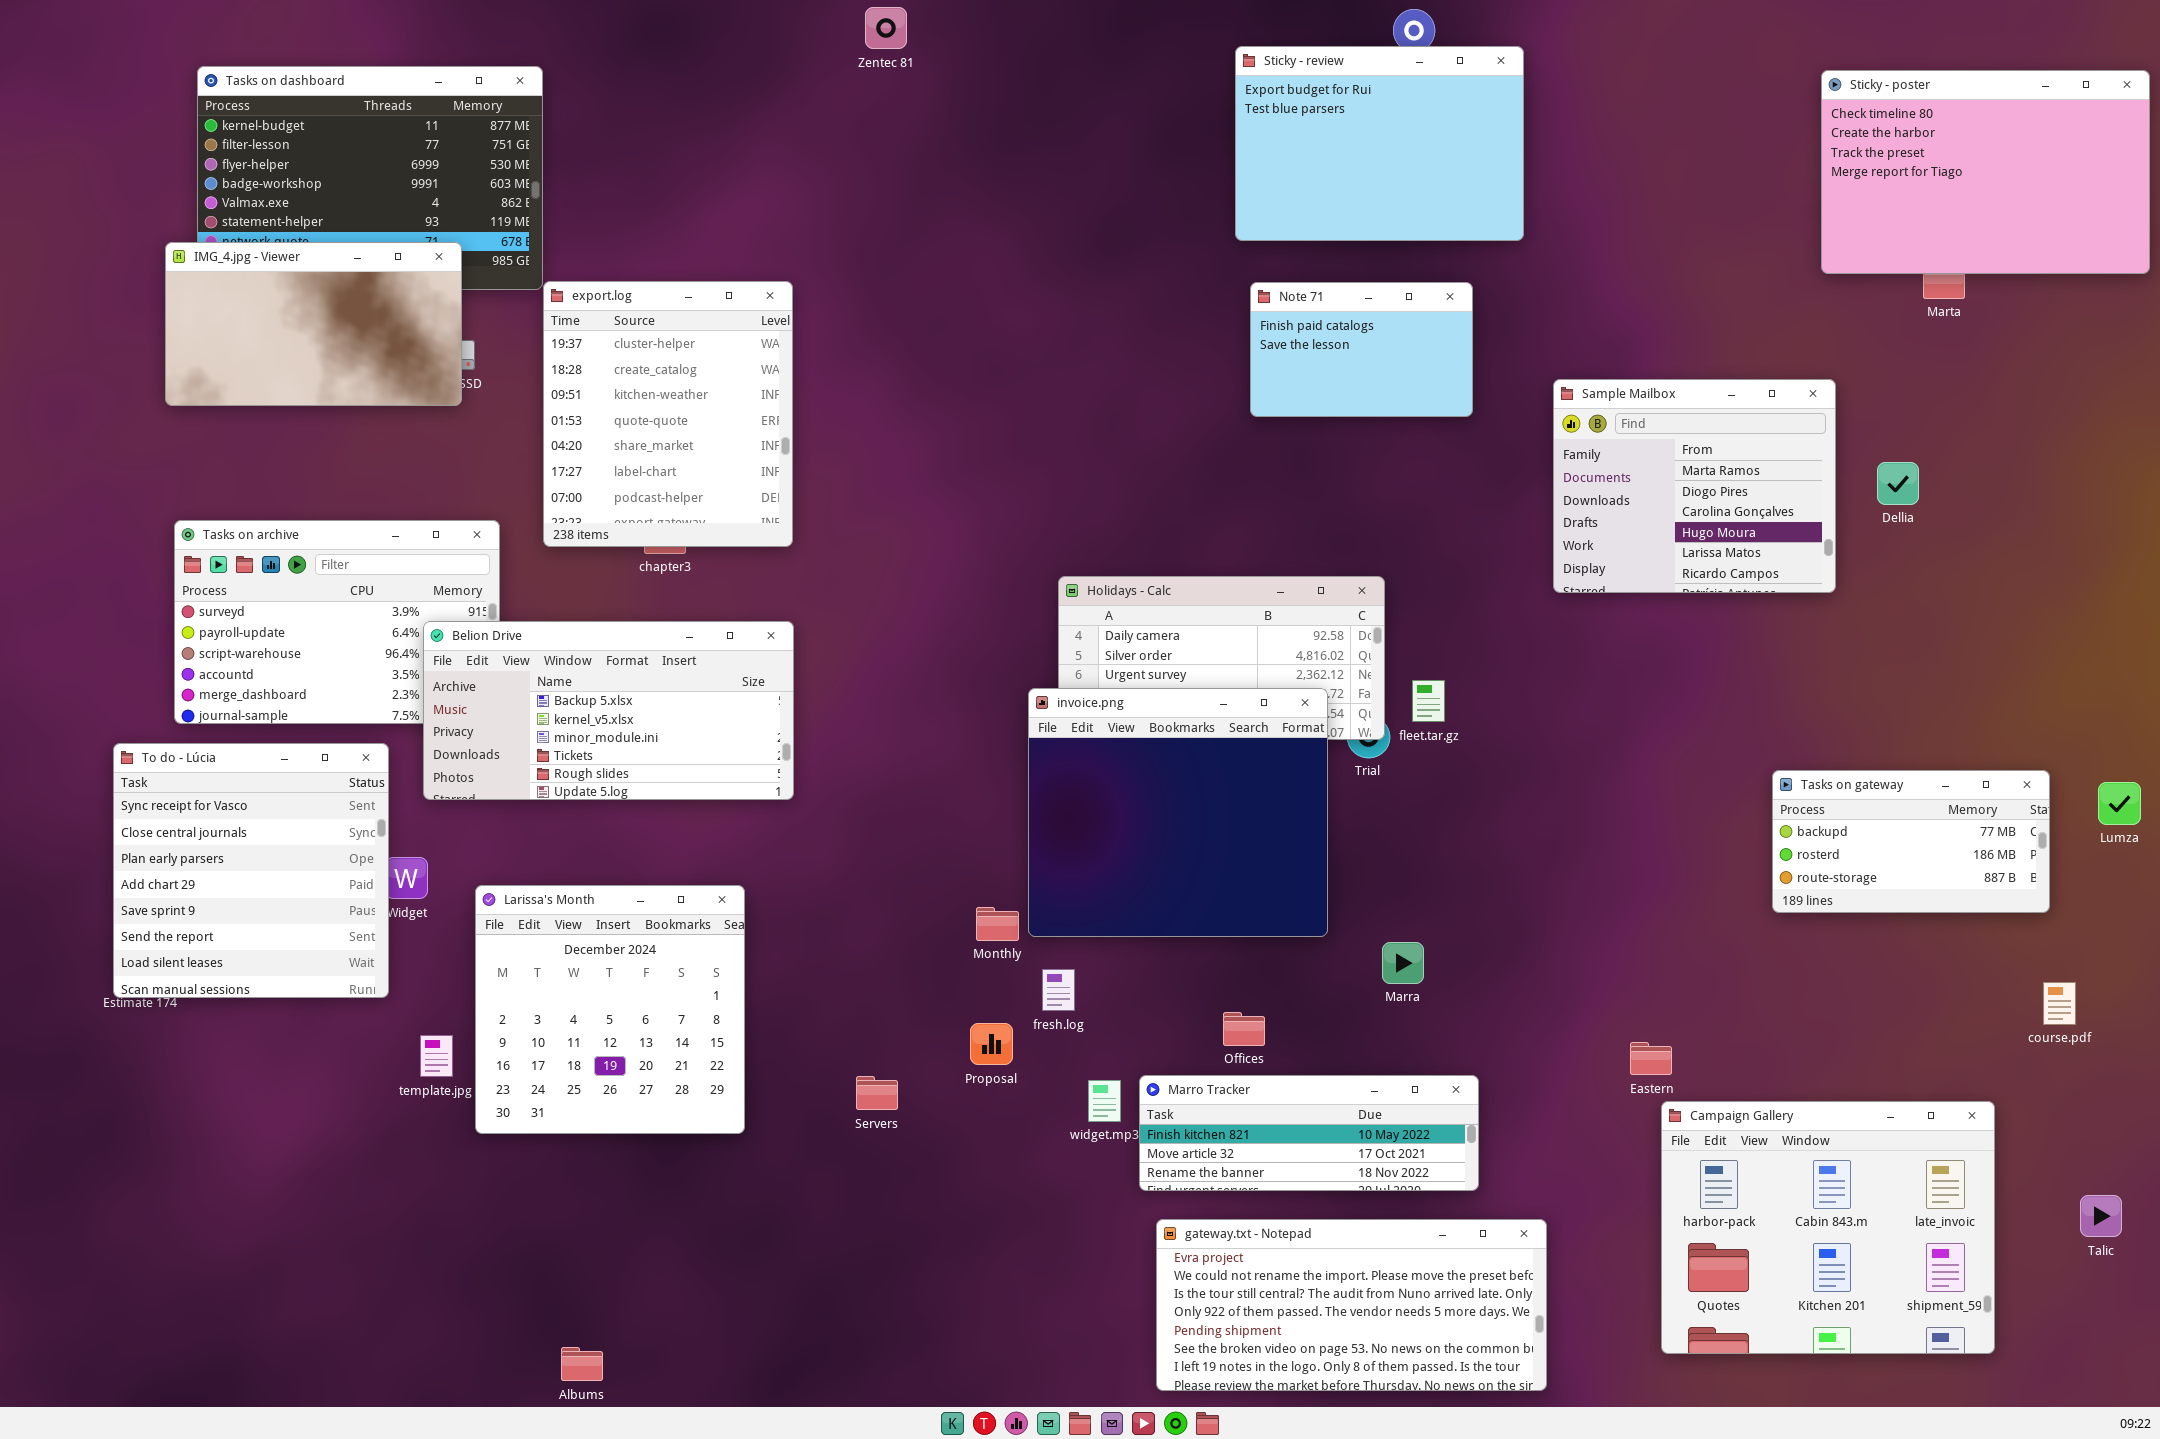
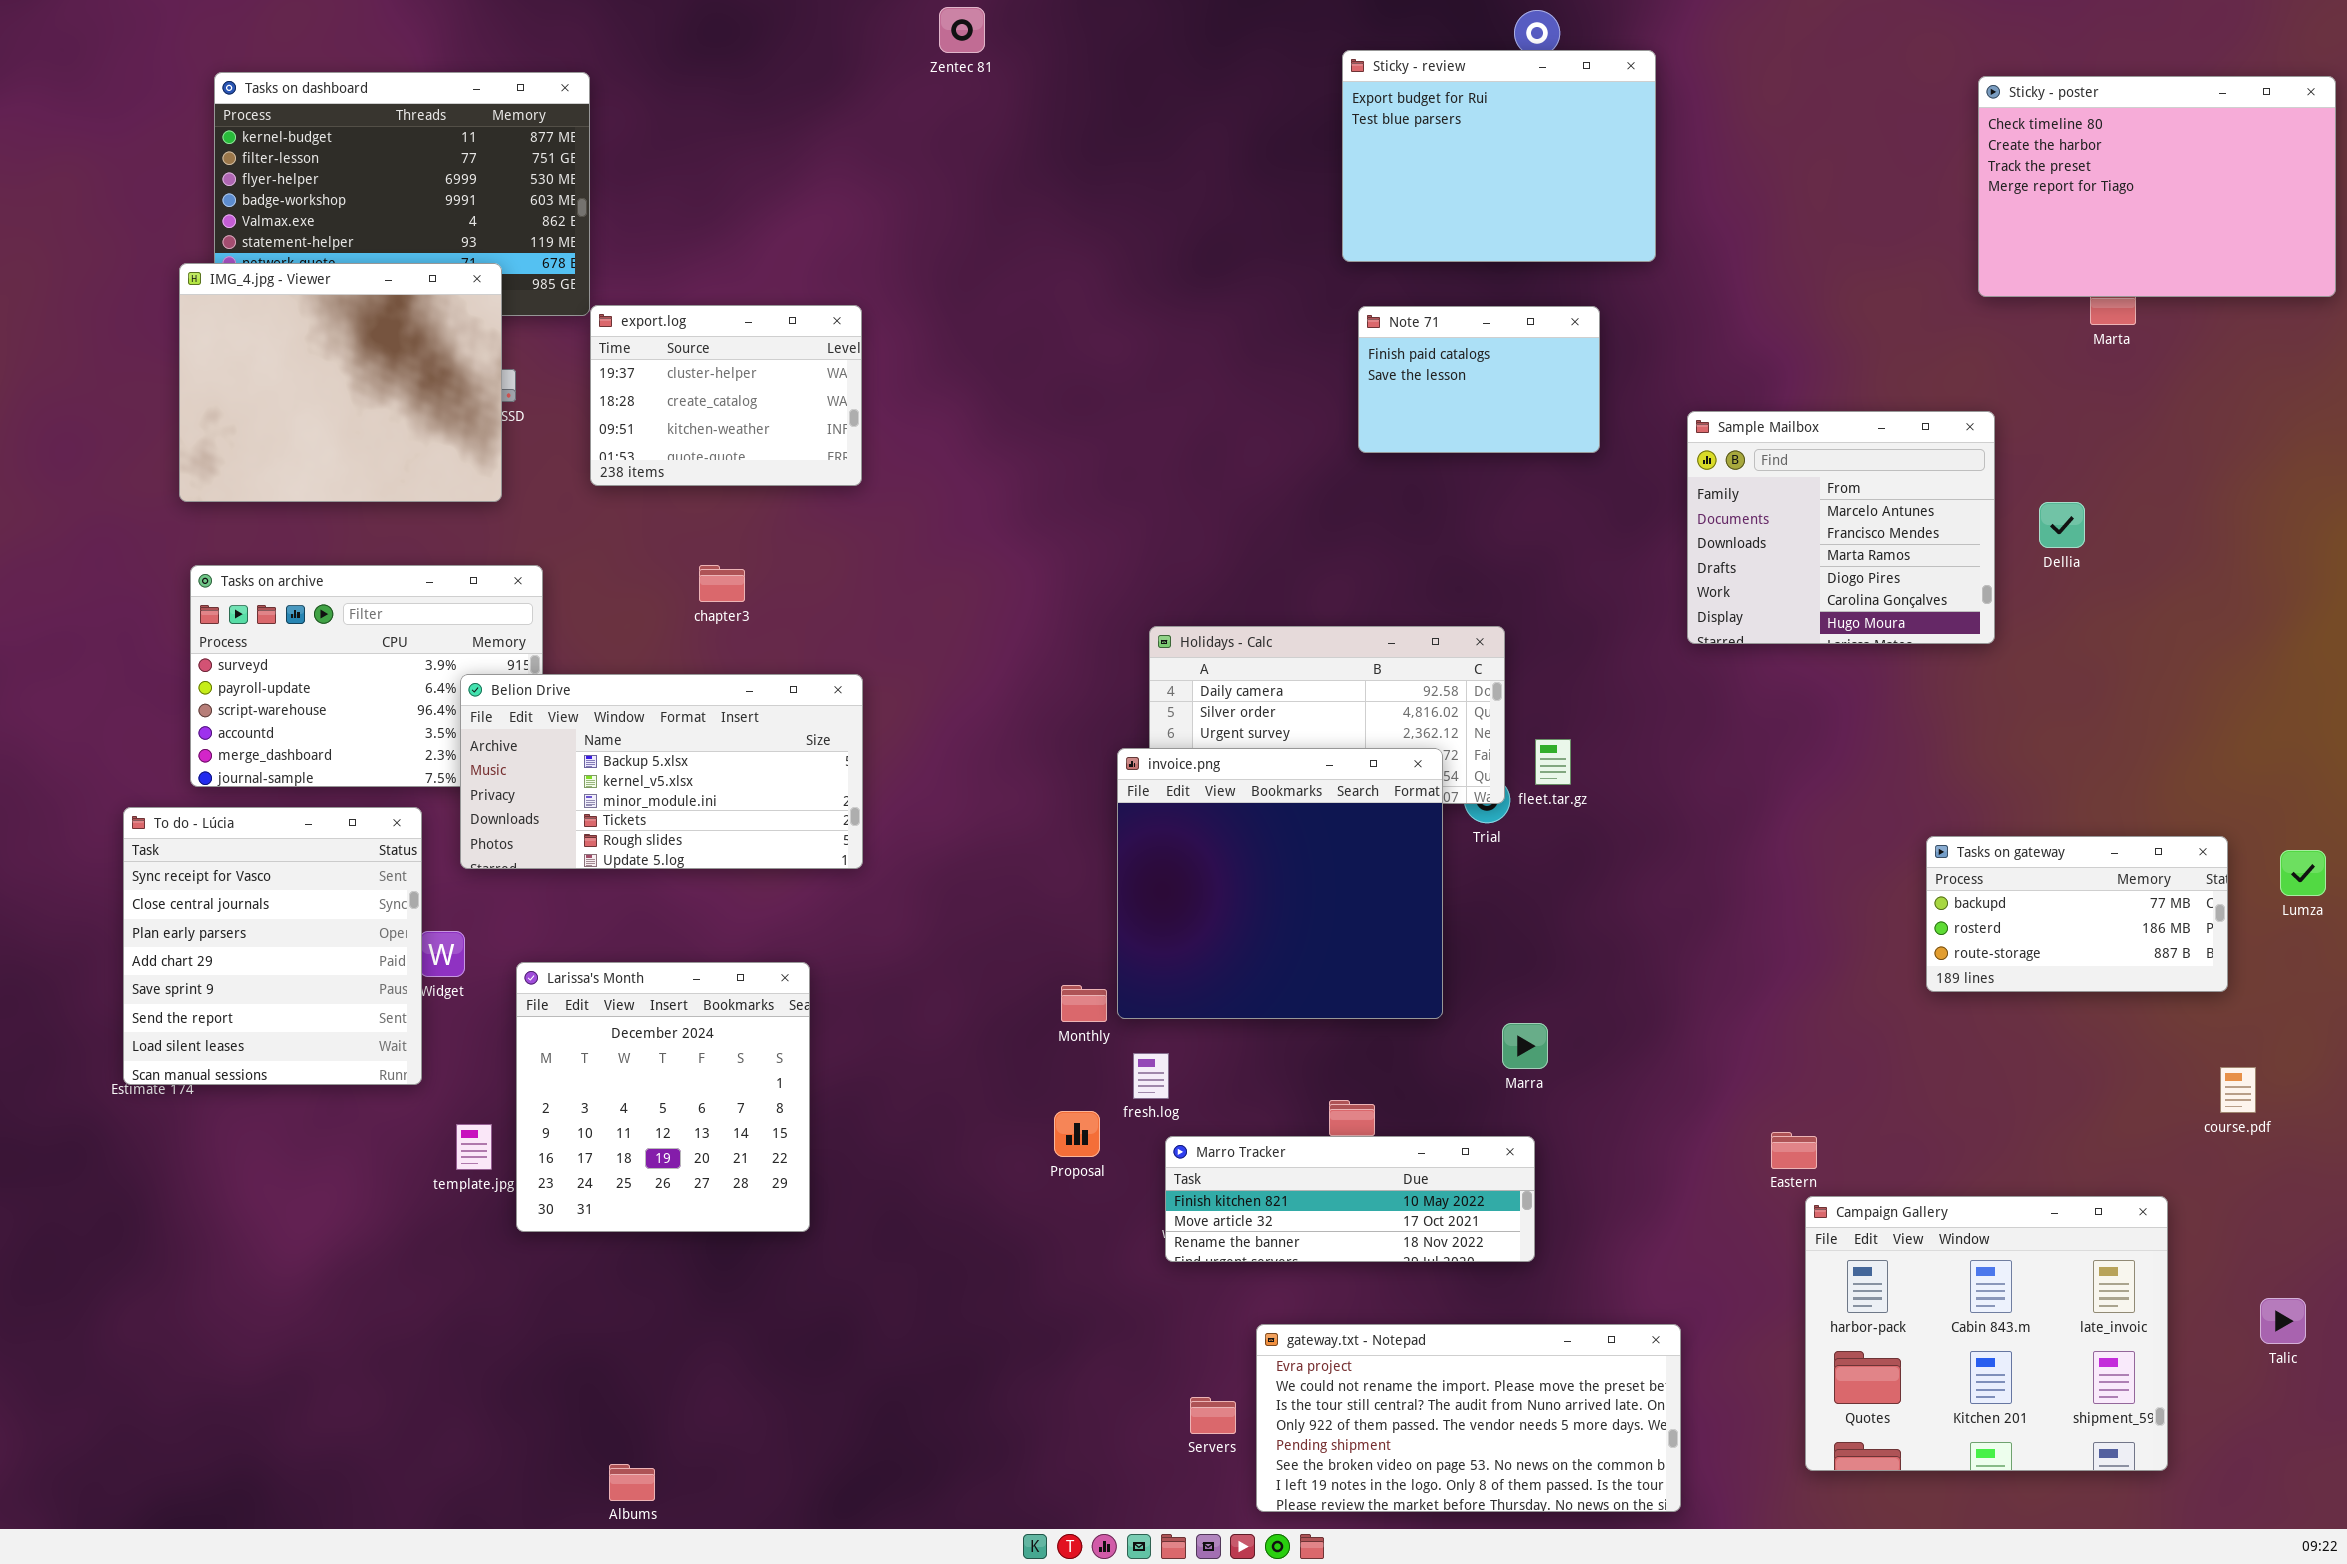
IMG_4.jpg - Viewer: [165,242,462,406] -> [179,263,502,502], resized
export.log: [543,281,793,547] -> [590,305,862,486], resized
Sample Mailbox: [1553,379,1836,593] -> [1687,411,1995,644], scrolled up 2 rows
Marro Tracker: [1139,1075,1479,1191] -> [1165,1136,1535,1262], moved
Servers: [856,1076,898,1110] -> [1190,1397,1236,1434], moved

